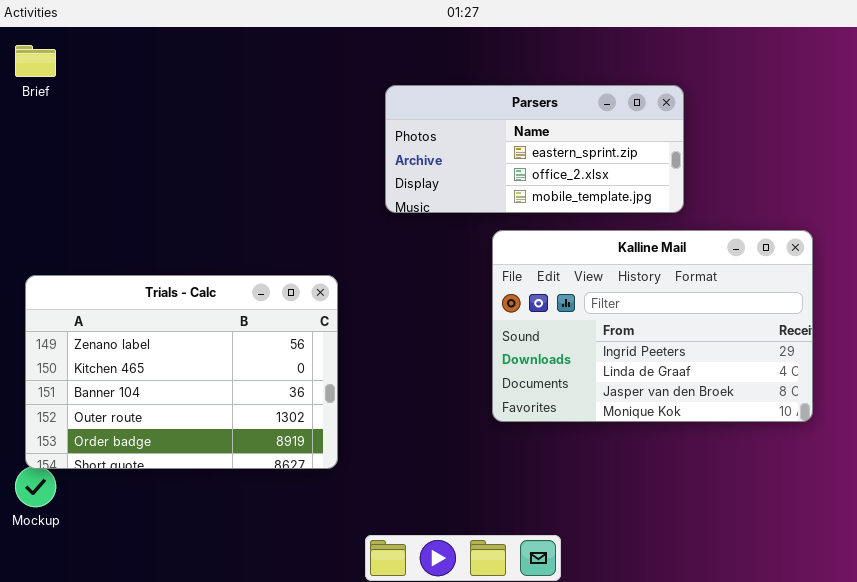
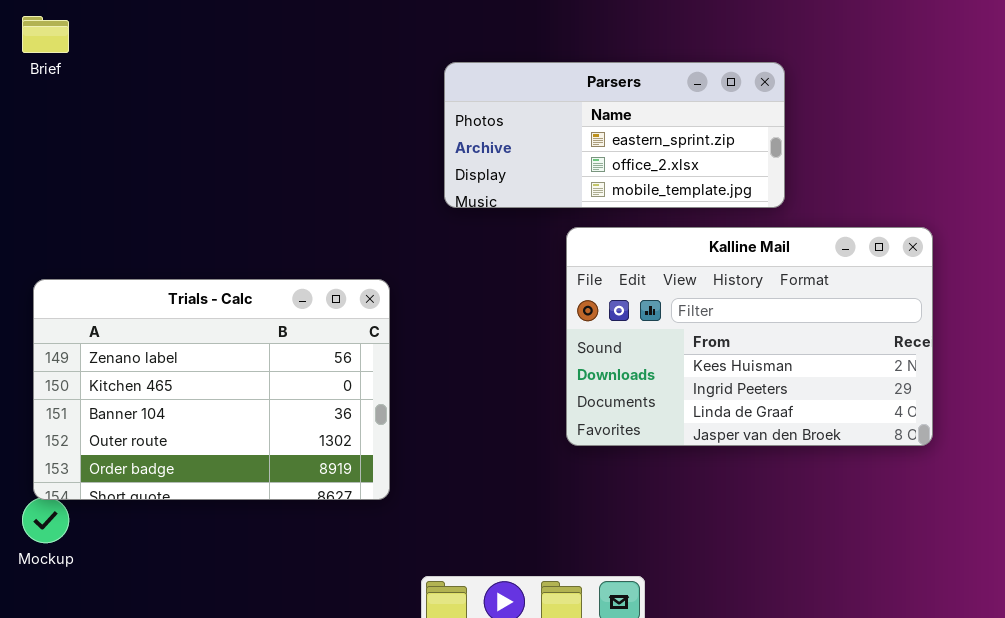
Kalline Mail: [492,230,813,422] -> [566,227,933,446], scrolled up 1 row

